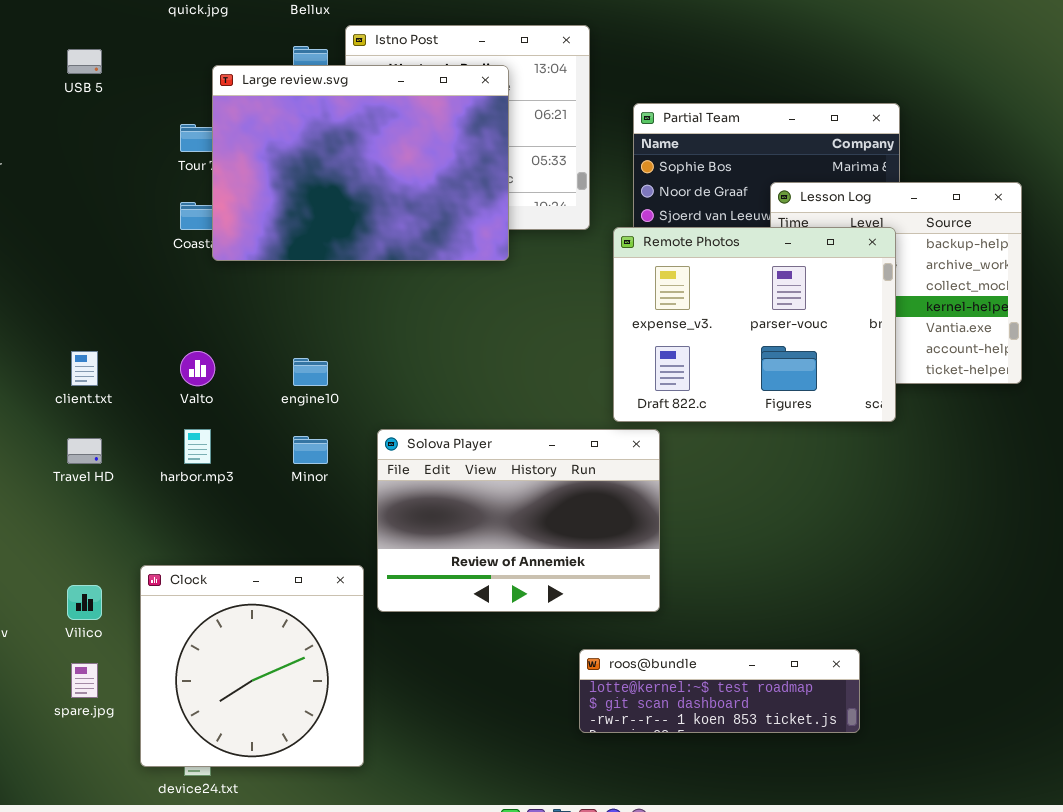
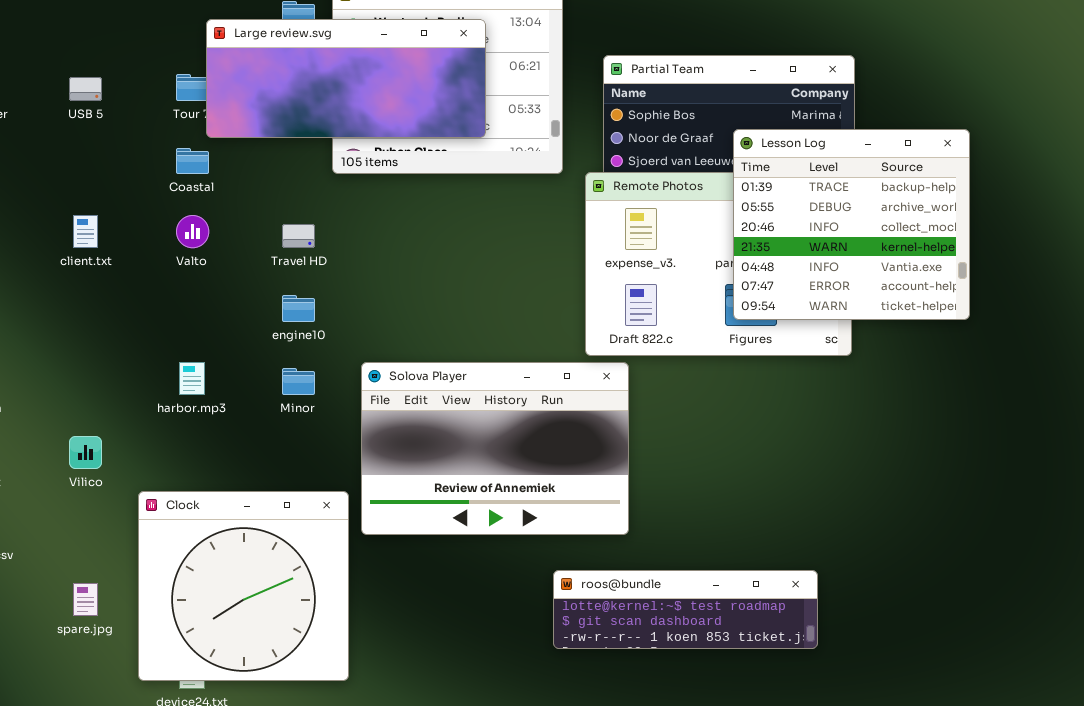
USB 5: [67,49,102,74] -> [69,77,102,101], moved
Large review.svg: [212,65,509,261] -> [206,19,486,138], resized
Lesson Log: [770,182,1022,384] -> [733,129,970,320], raised
client.txt: [71,351,98,386] -> [73,215,98,248], moved
Valto: [180,351,215,386] -> [176,215,209,248], moved
Travel HD: [67,438,102,464] -> [282,224,315,248], moved
Vilico: [67,585,102,620] -> [69,436,102,469], moved

